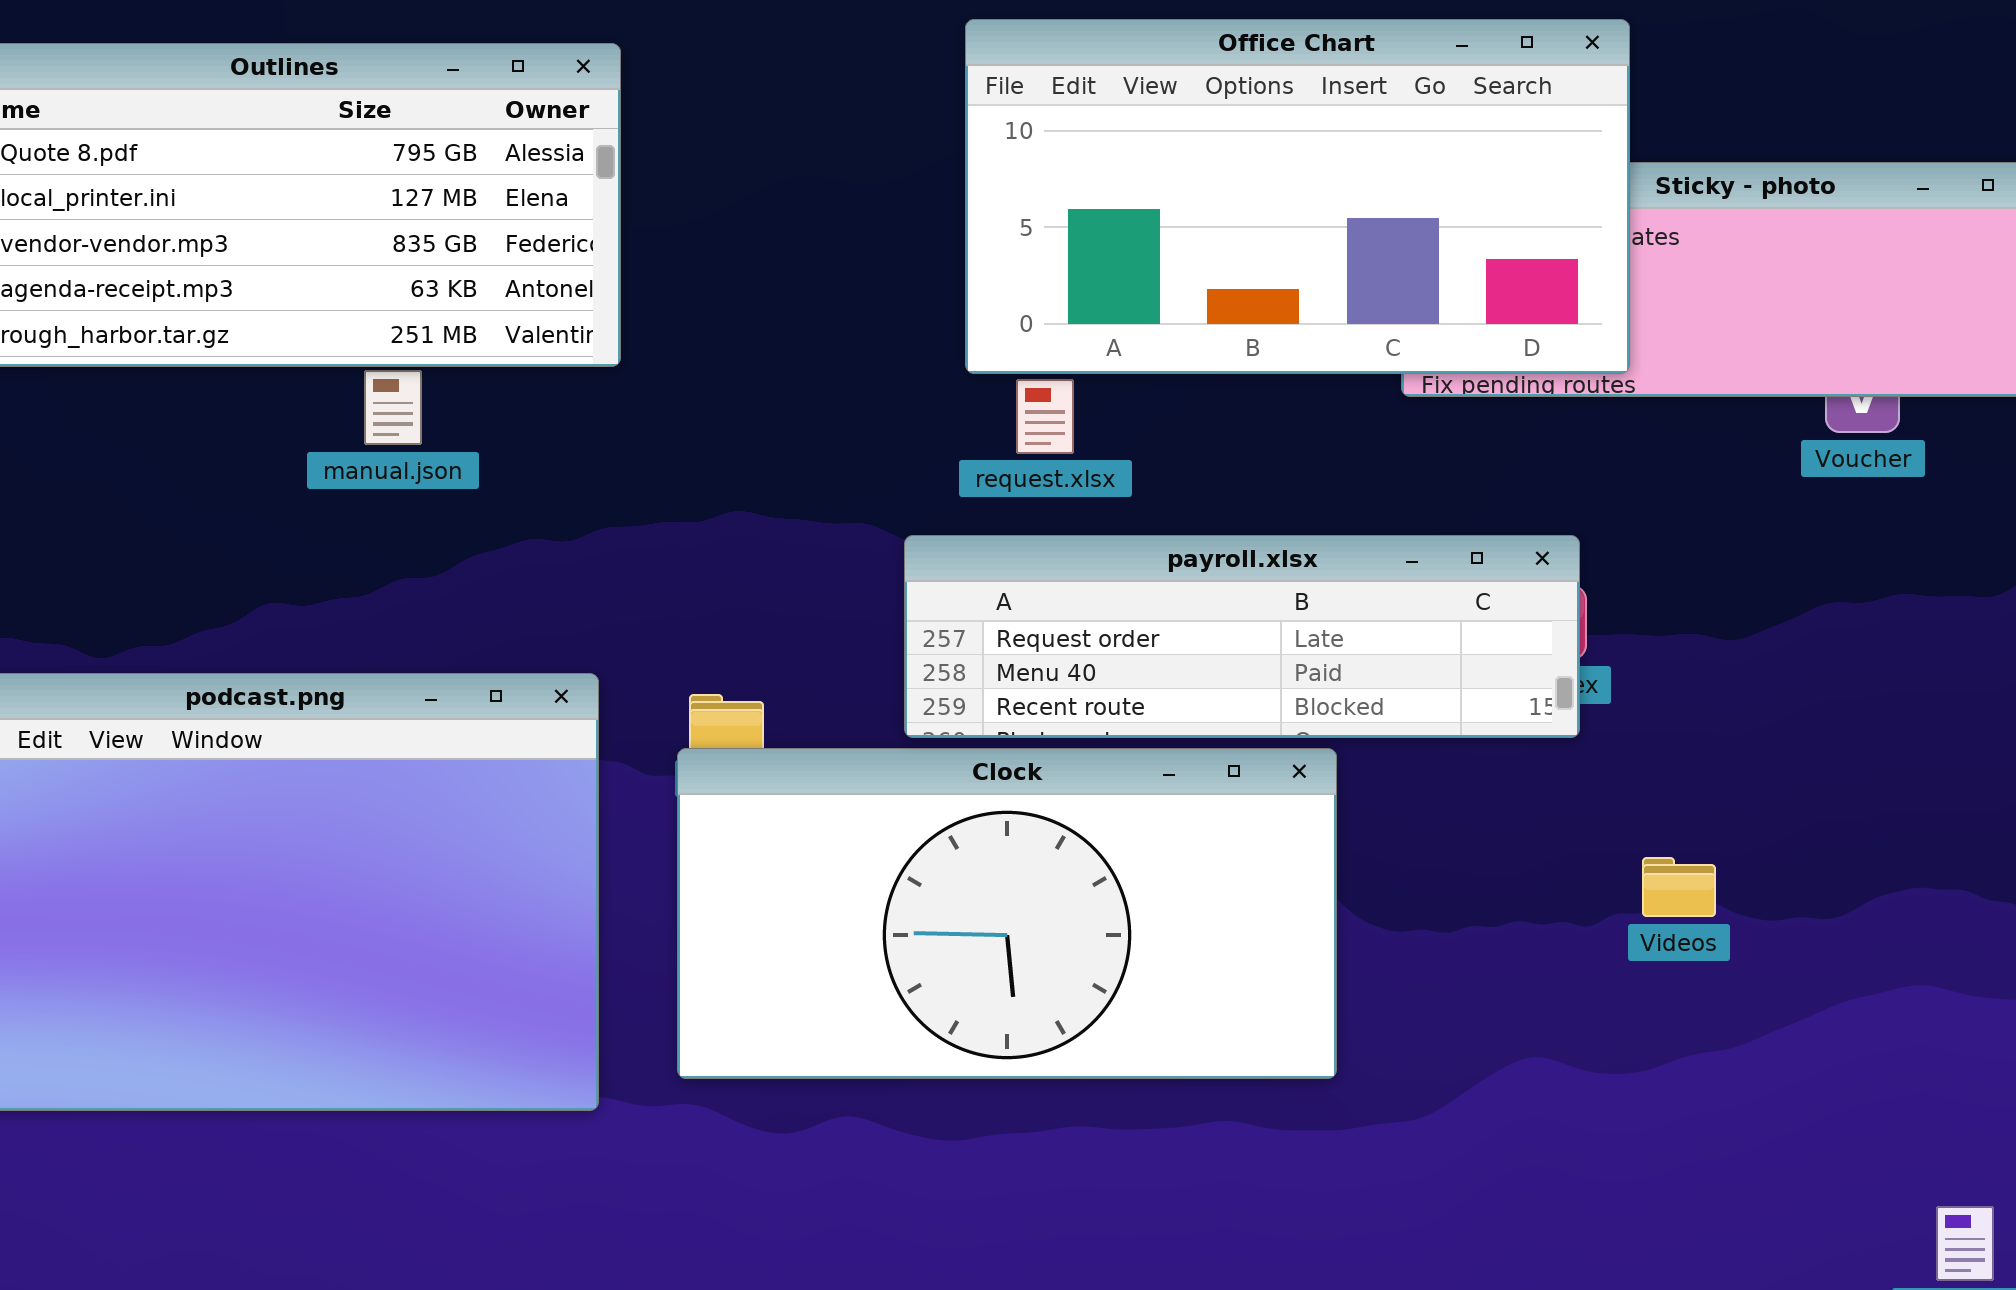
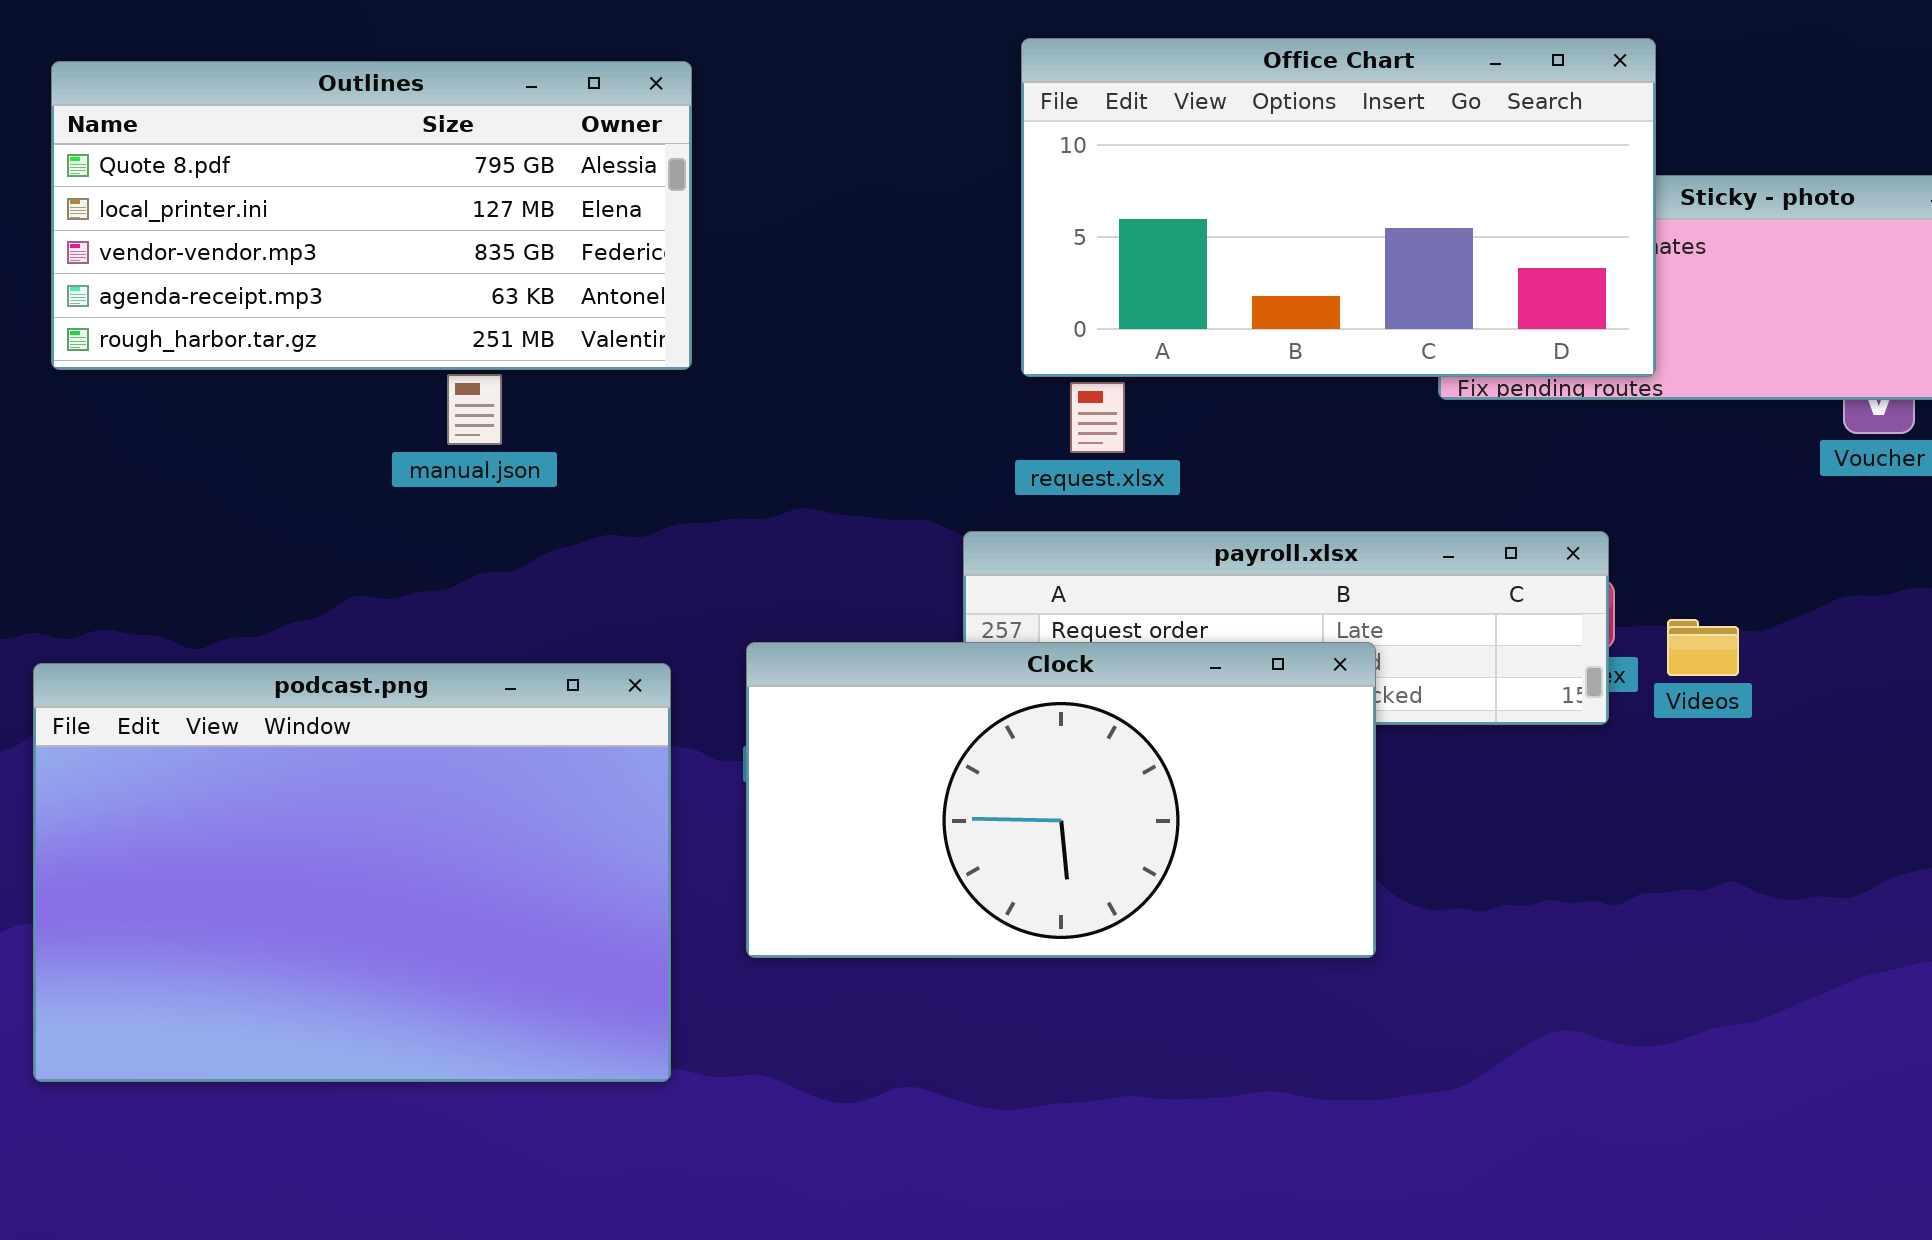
Clock: [677,748,1337,1079] -> [746,642,1376,958], moved
Videos: [1642,857,1716,917] -> [1667,619,1739,676], moved

